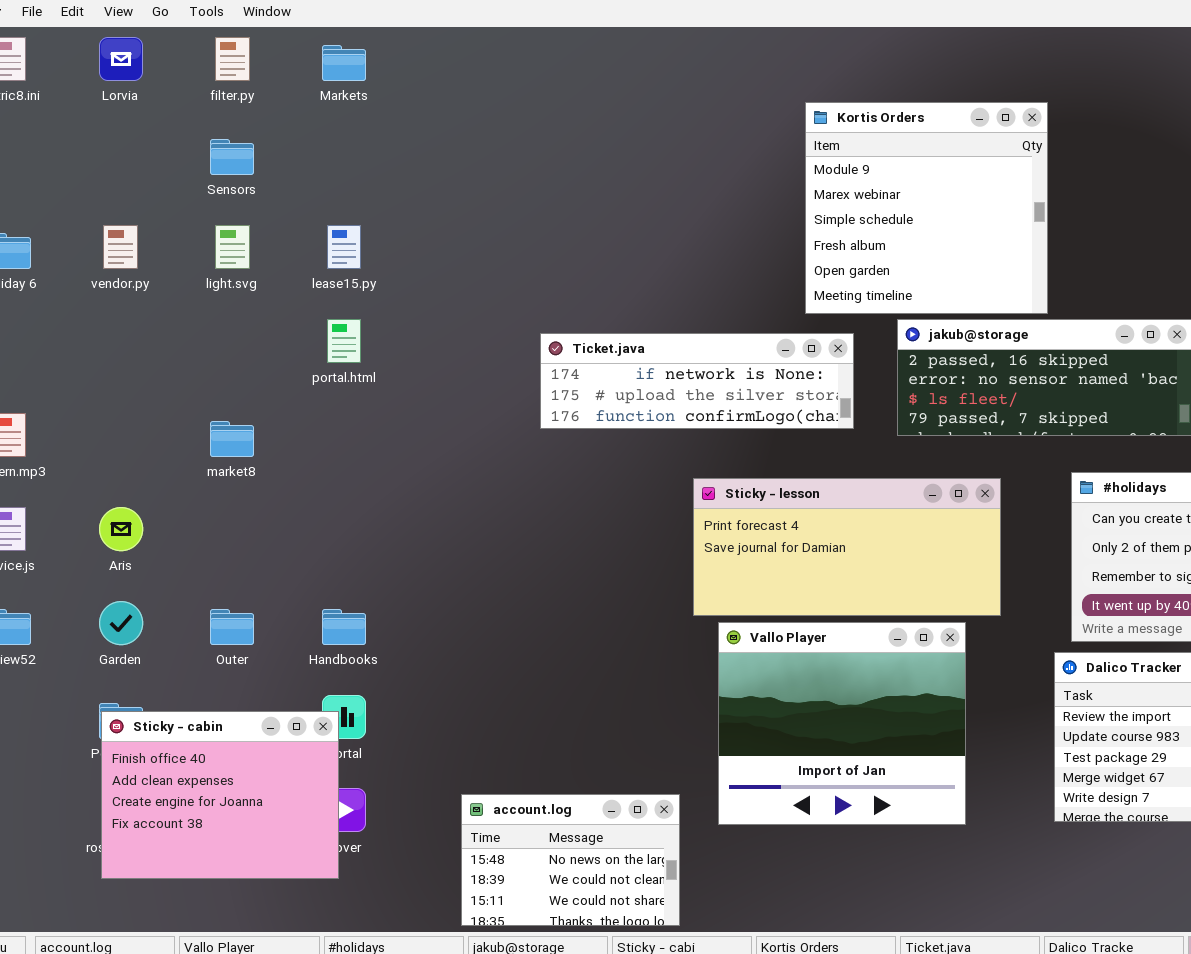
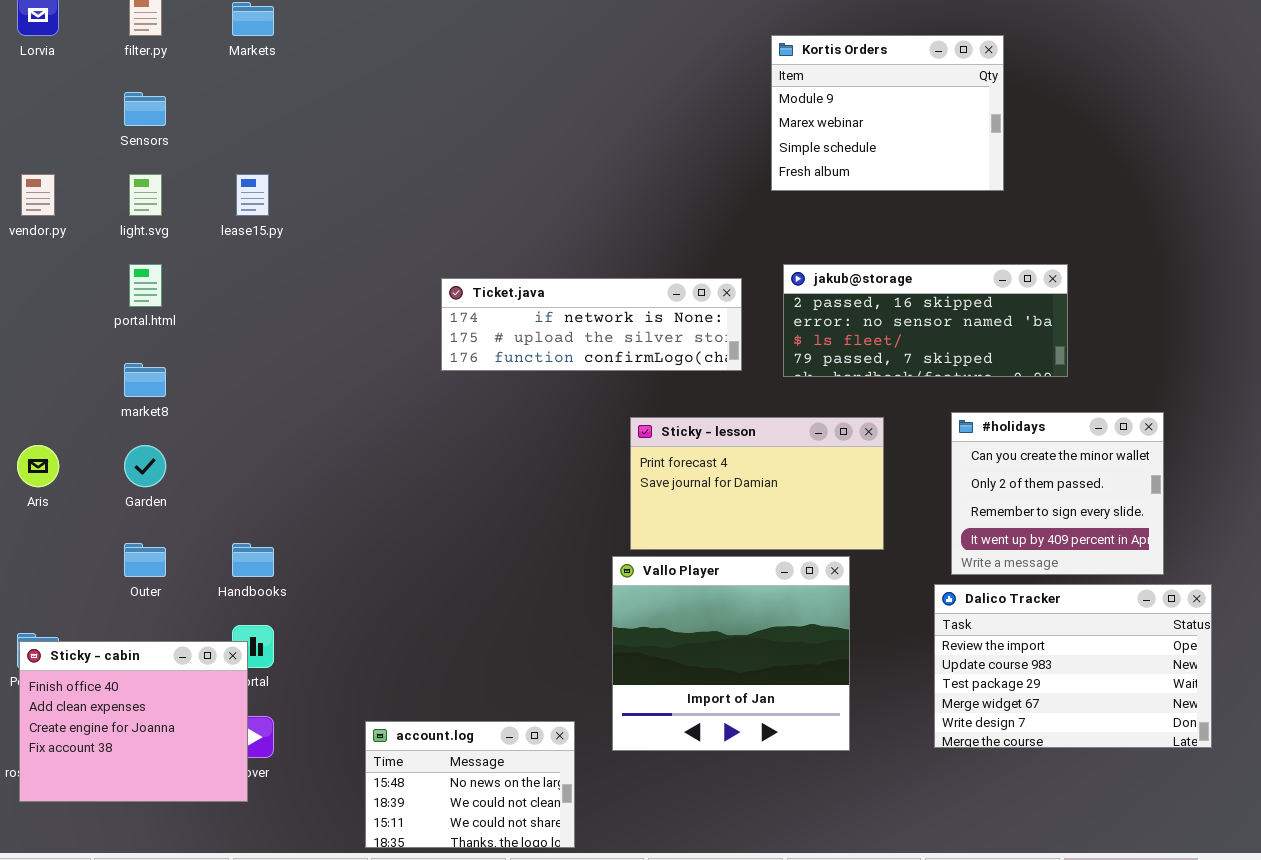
Kortis Orders: [805,102,1048,314] -> [771,35,1004,191], moved, resized
portal.html: [327,319,361,363] -> [129,264,162,307], moved
Sticky - lesson: [693,478,1001,616] -> [630,417,884,550], resized
Garden: [99,601,143,645] -> [124,445,166,487], moved

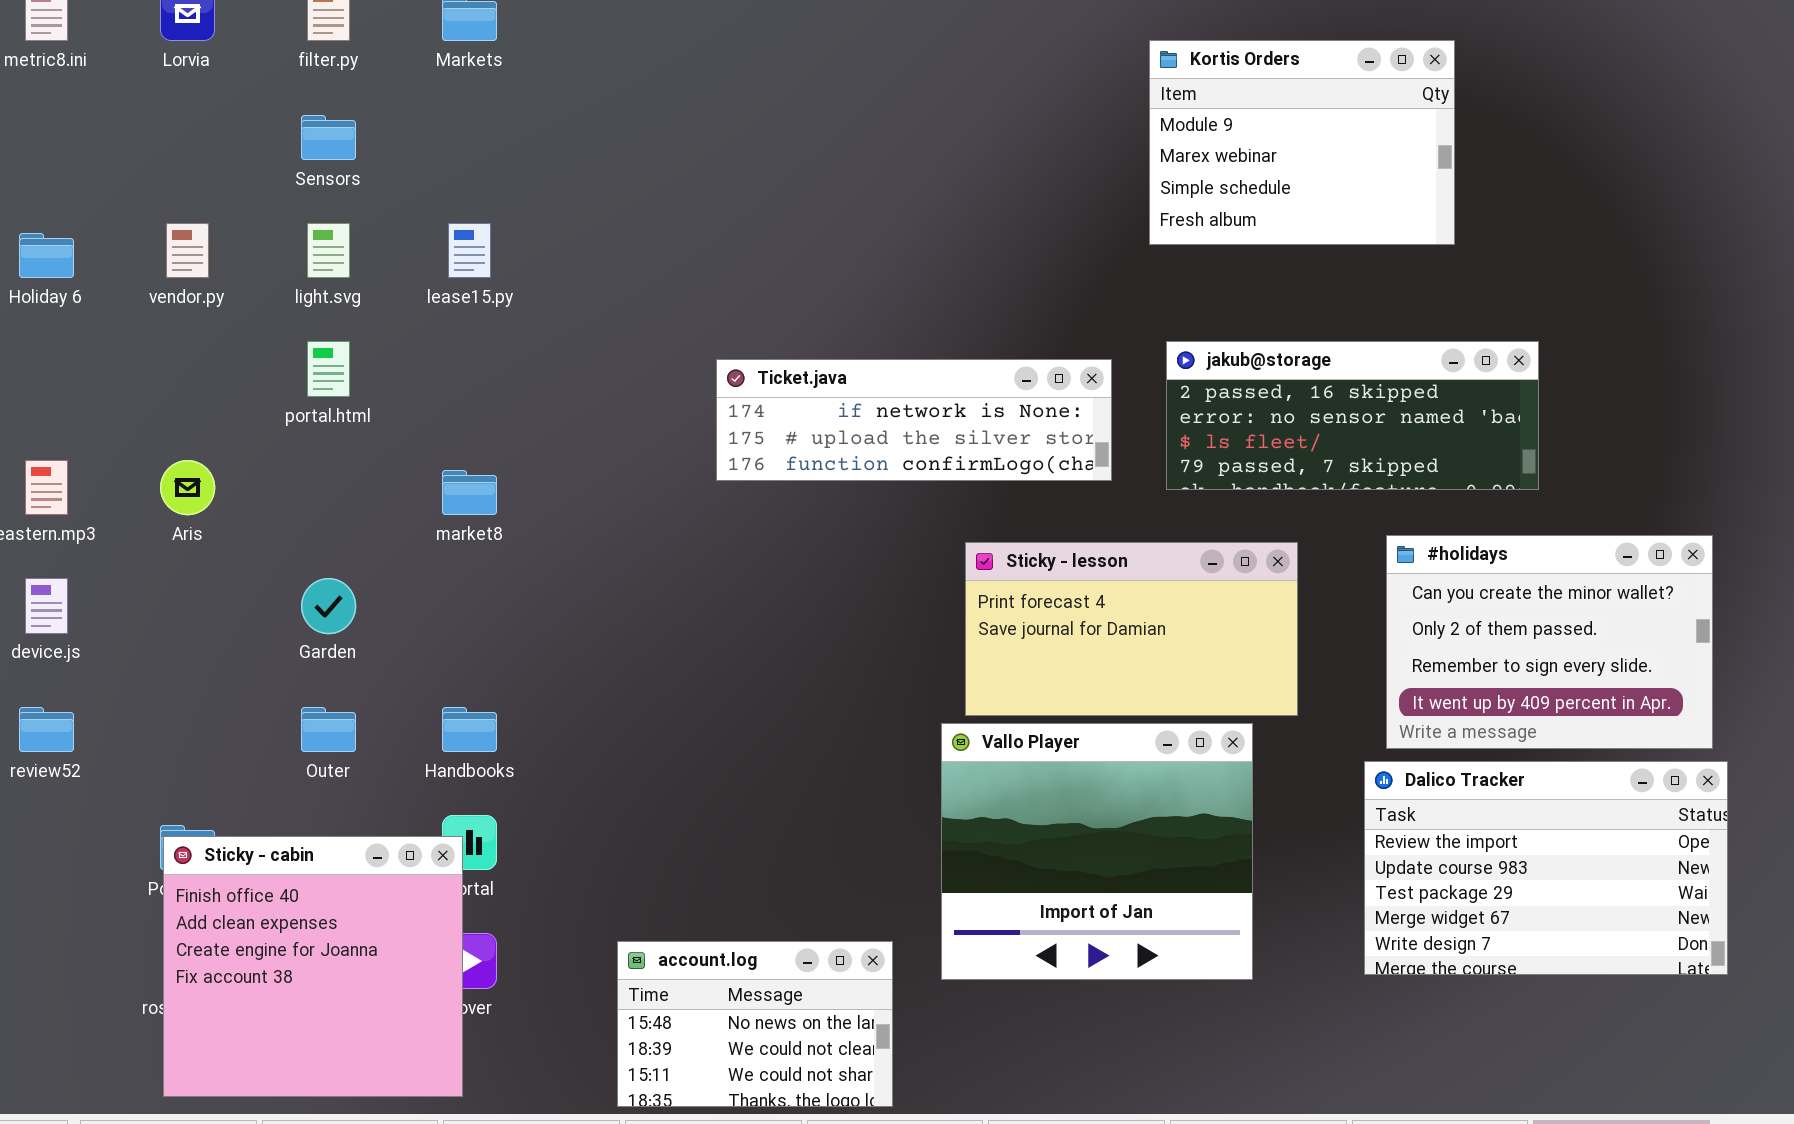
market8: [124,363,166,397] -> [442,470,497,515], moved
#holidays: [951,412,1164,575] -> [1386,535,1713,749], resized
Aris: [17,445,59,487] -> [160,460,215,515], moved
Sticky - cabin: [19,641,248,802] -> [163,836,463,1097], resized

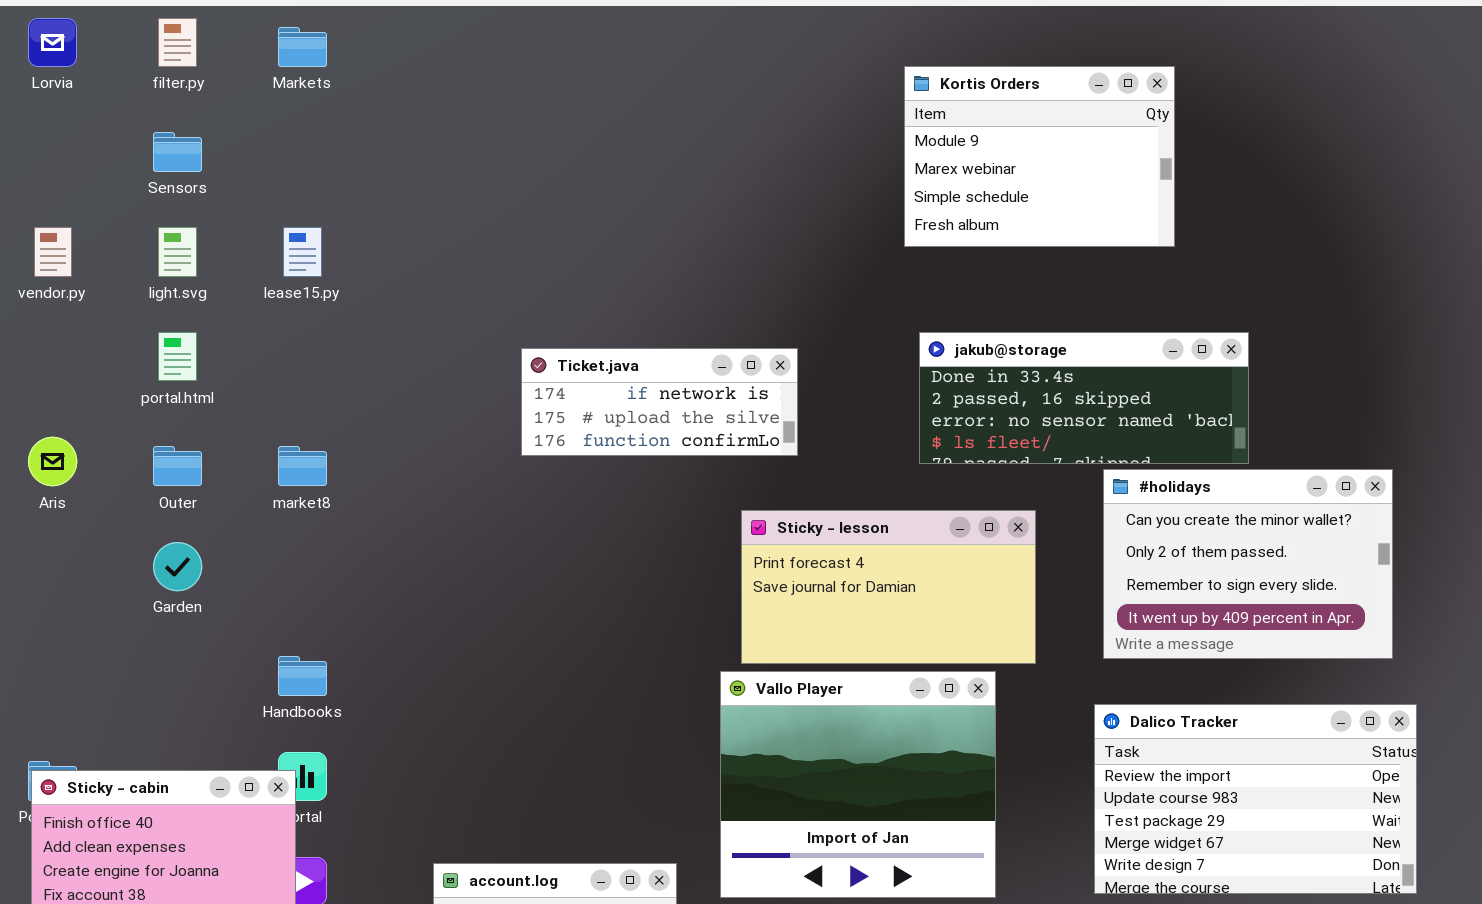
jakub@storage: [1166,341,1539,490] -> [919,332,1249,464], scrolled up 1 row
Ticket.java: [716,359,1112,481] -> [521,348,798,456], resized
#holidays: [1386,535,1713,749] -> [1103,469,1393,659], moved
Outer: [301,707,356,752] -> [153,446,202,486], moved

